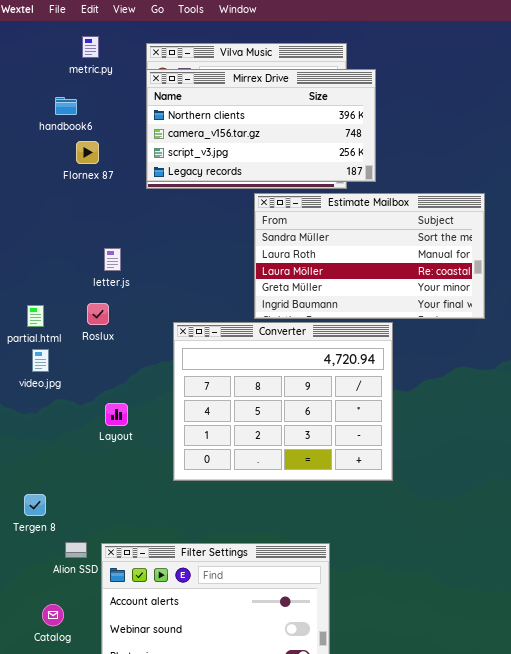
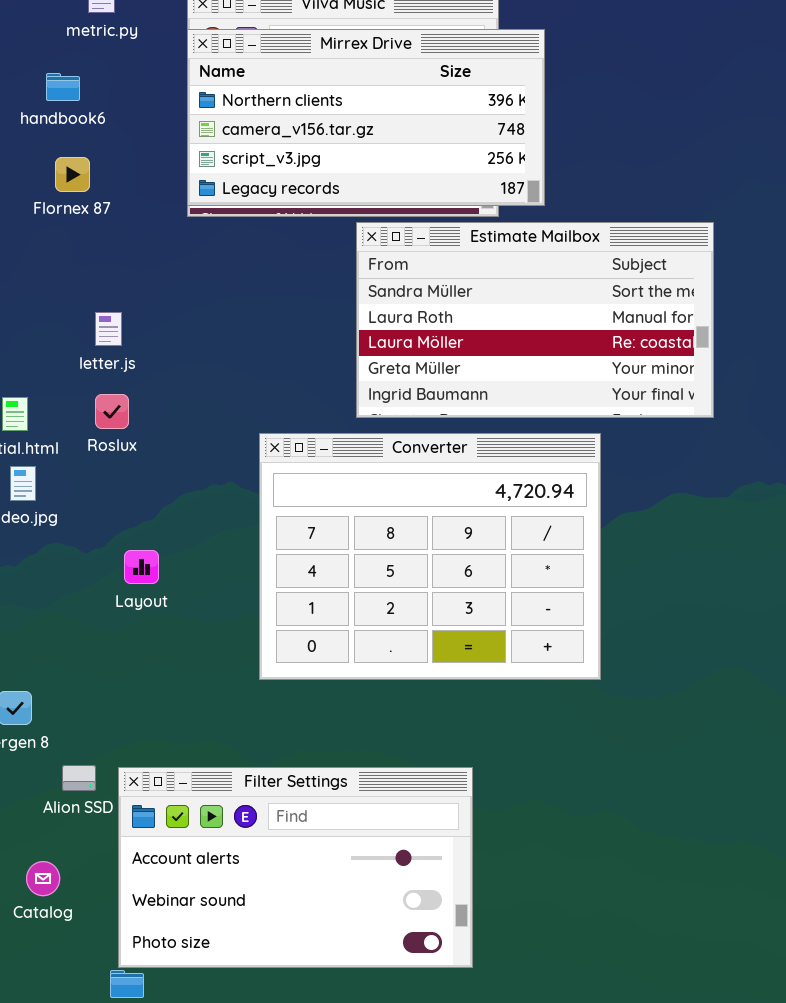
Flornex 87: [76,141,99,164] -> [55,157,90,192], moved
letter.js: [104,248,121,271] -> [95,312,122,346], moved
Converter: [173,322,393,481] -> [259,433,601,680], moved

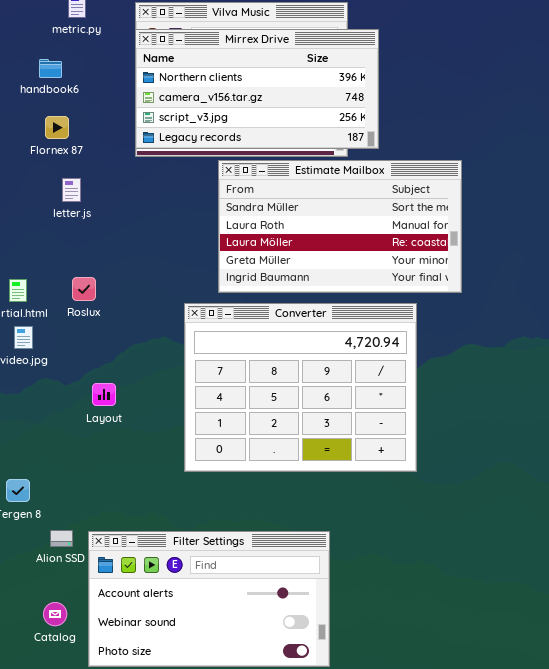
Estimate Mailbox: [356,222,714,418] -> [218,160,462,293], moved
letter.js: [95,312,122,346] -> [62,178,81,202], moved
Catalog: [26,861,60,896] -> [43,602,67,626], moved

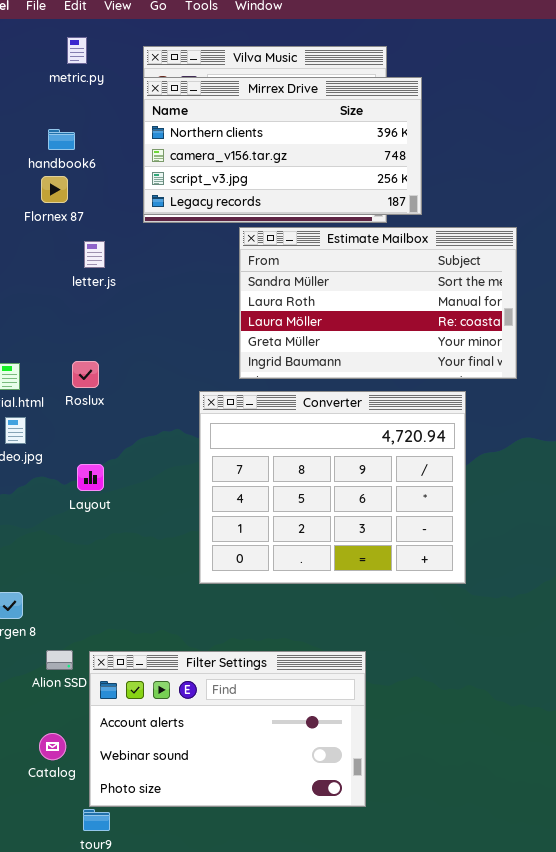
handbook6: [39,59,62,78] -> [48,129,75,150], moved
letter.js: [62,178,81,202] -> [84,241,105,268], moved
Layout: [92,383,116,406] -> [77,464,104,491], moved

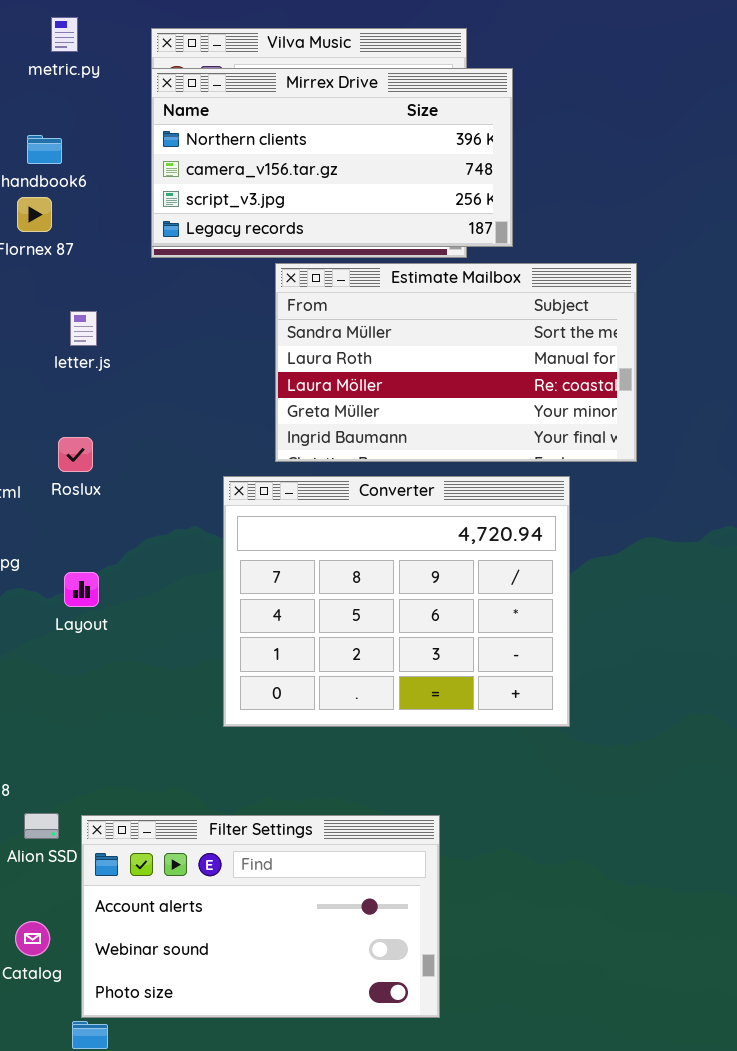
letter.js: [84,241,105,268] -> [70,311,97,346], moved

